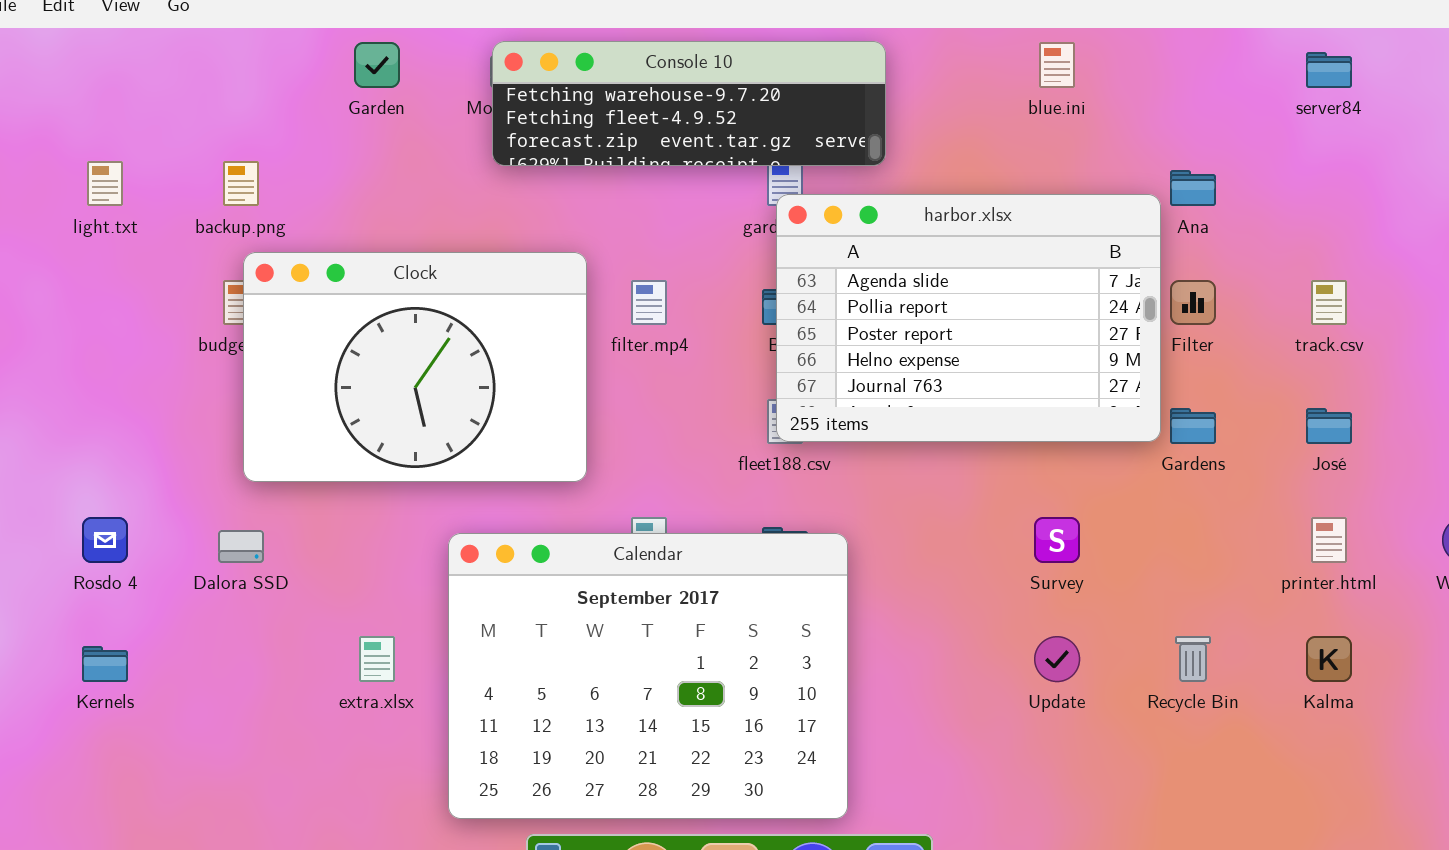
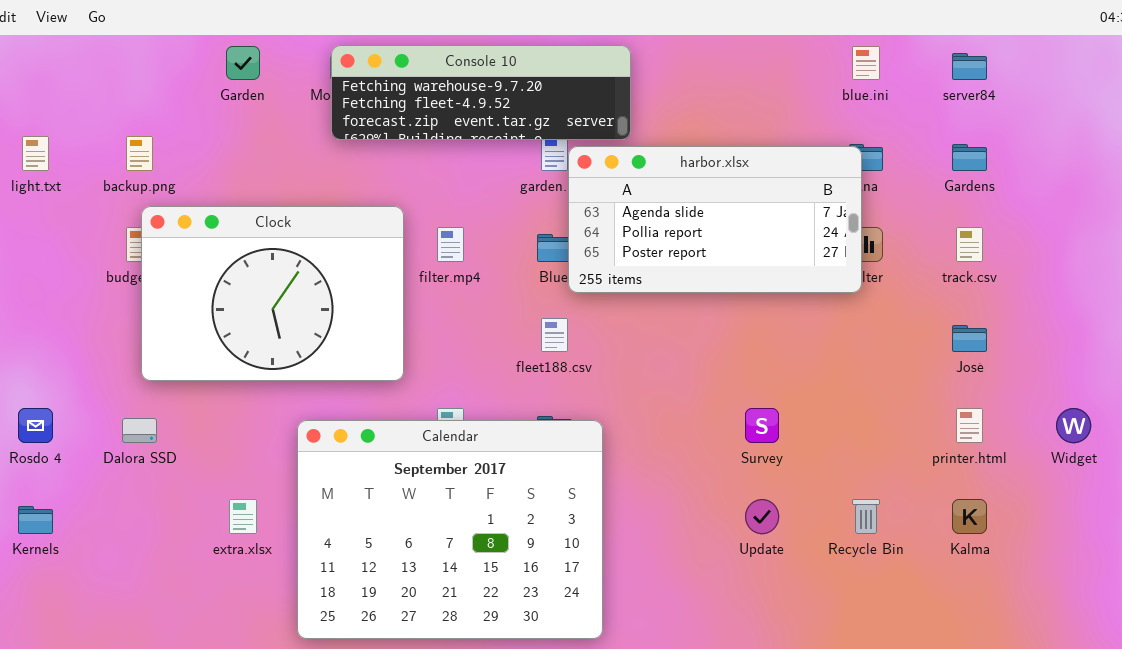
blue.ini: [1039,42,1075,88] -> [852,46,880,80], moved
harbor.xlsx: [776,194,1161,442] -> [568,146,862,293], moved, resized
Gardens: [1170,408,1216,444] -> [952,144,987,171], moved

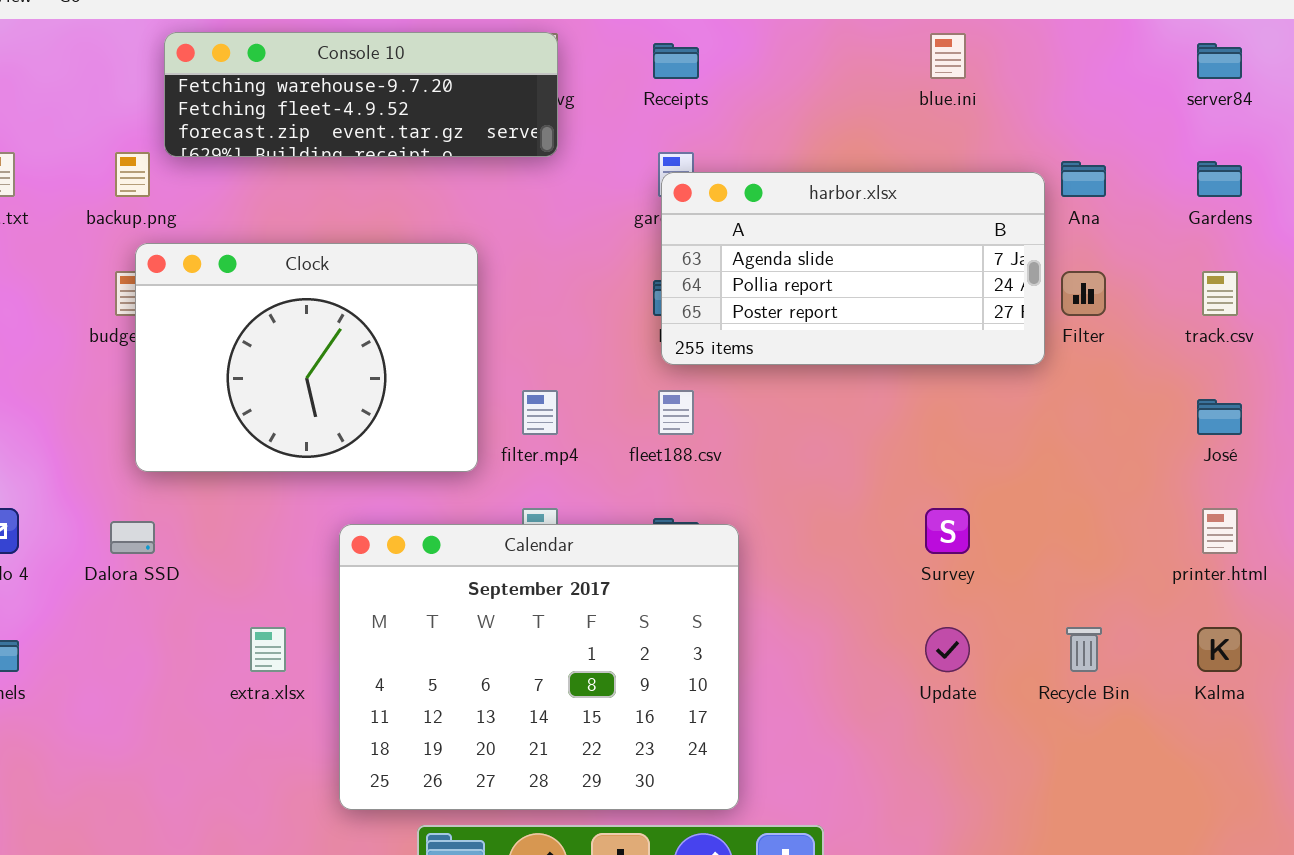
Console 10: [331,45,631,140] -> [164,32,558,157], moved
blue.ini: [852,46,880,80] -> [930,33,966,79], moved
harbor.xlsx: [568,146,862,293] -> [661,172,1045,365], moved
filter.mp4: [437,227,464,262] -> [522,390,558,435], moved

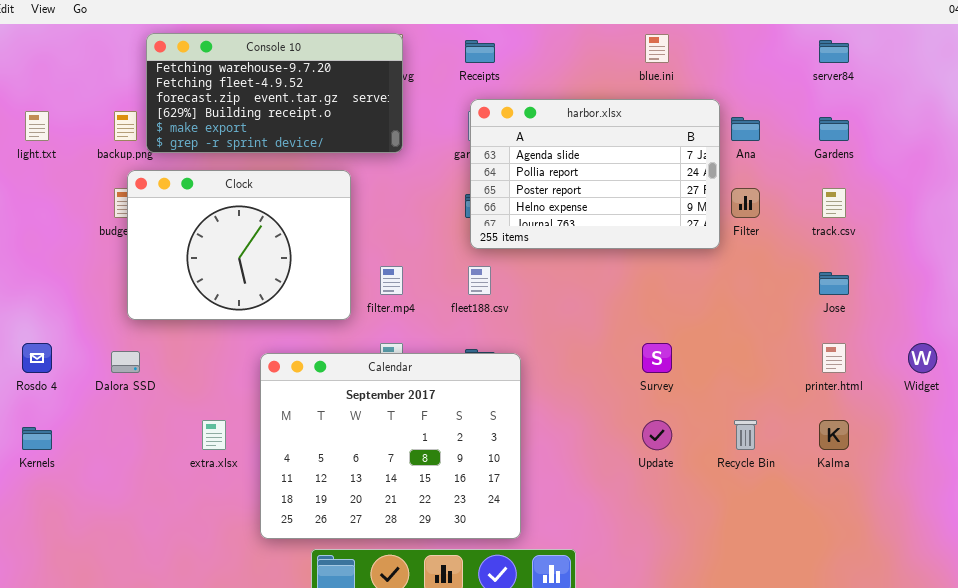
Console 10: [164,32,558,157] -> [146,33,403,153], resized
harbor.xlsx: [661,172,1045,365] -> [470,99,720,249], resized

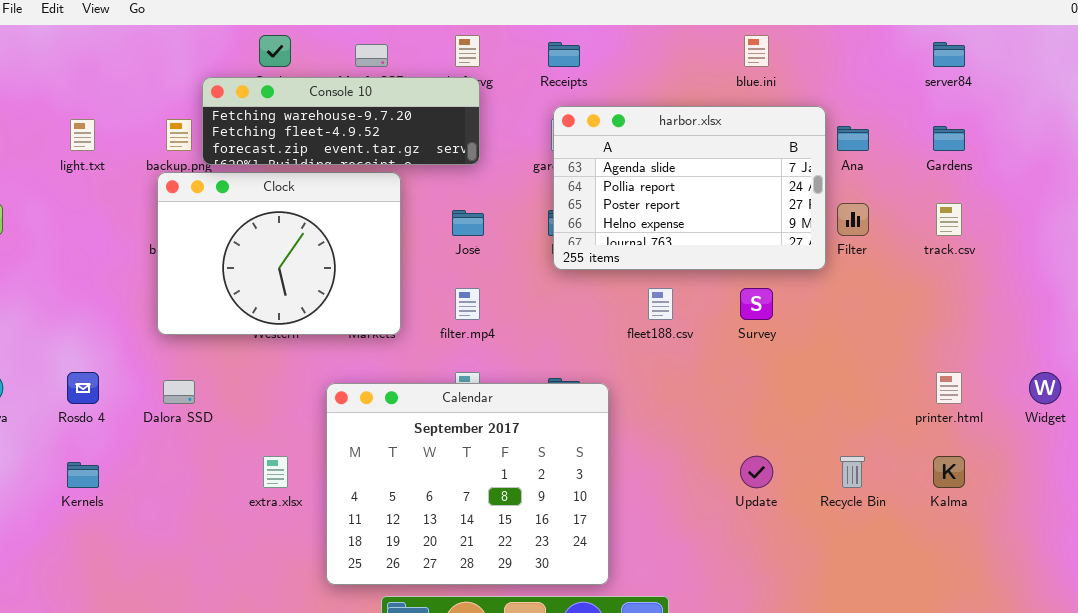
Console 10: [146,33,403,153] -> [202,77,480,165], resized
Clock: [127,170,351,320] -> [157,172,401,335], moved
fleet188.csv: [468,266,491,295] -> [648,288,673,320], moved
José: [819,272,849,295] -> [452,210,484,236], moved
Survey: [642,343,672,373] -> [740,288,773,320], moved

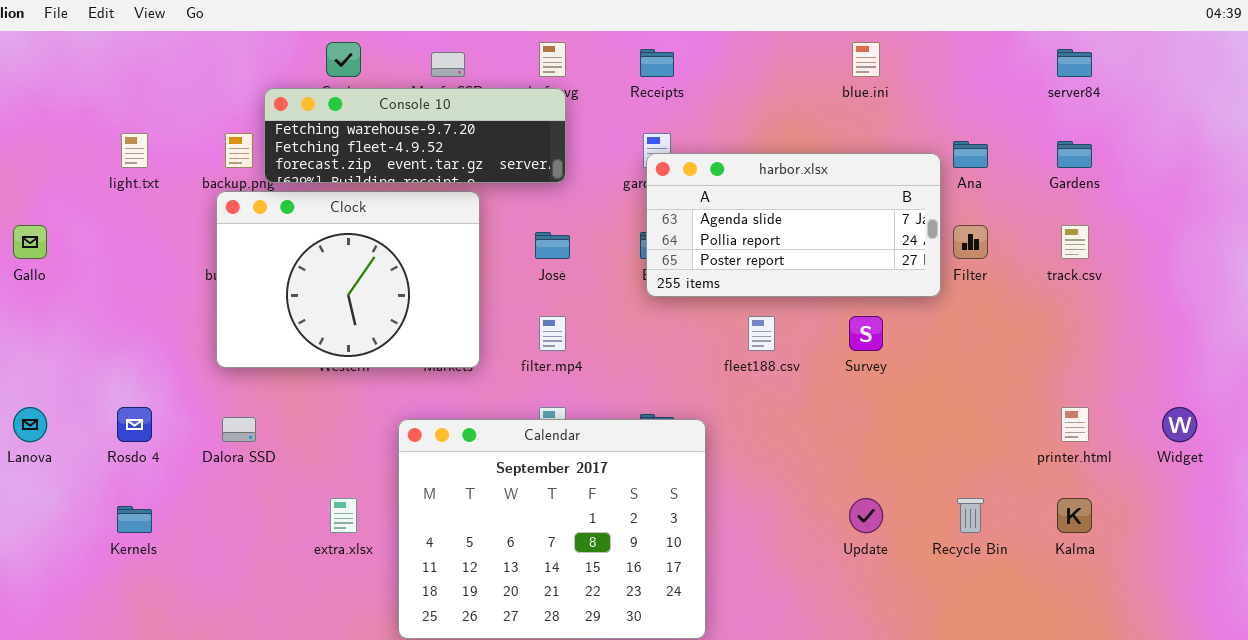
harbor.xlsx: [553,106,826,270] -> [646,153,941,297], resized

